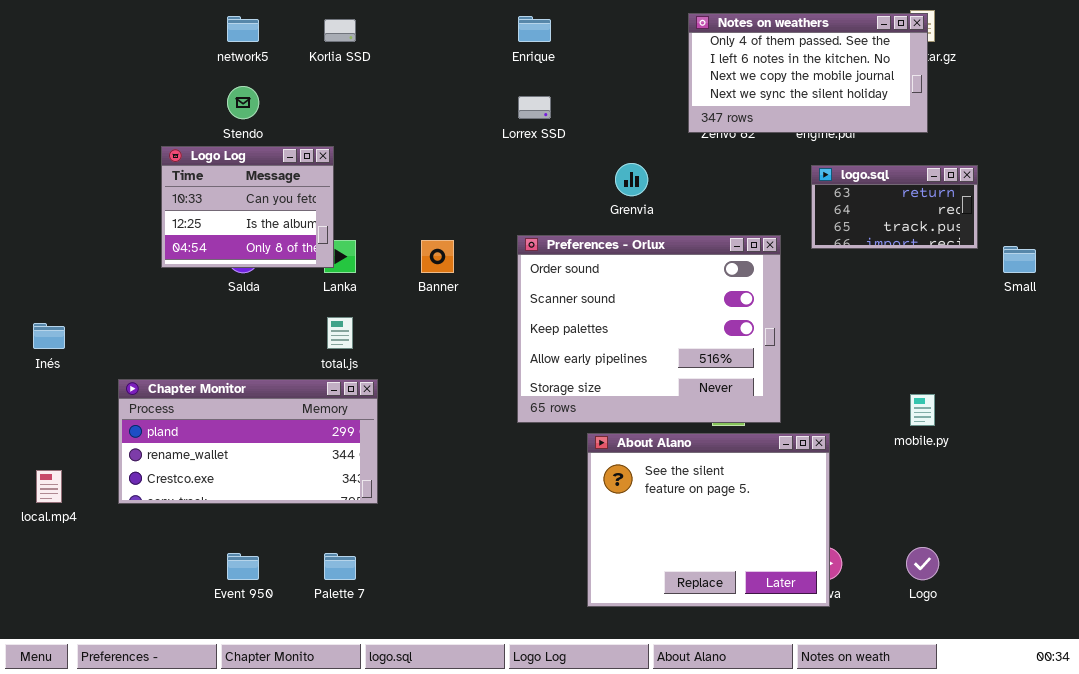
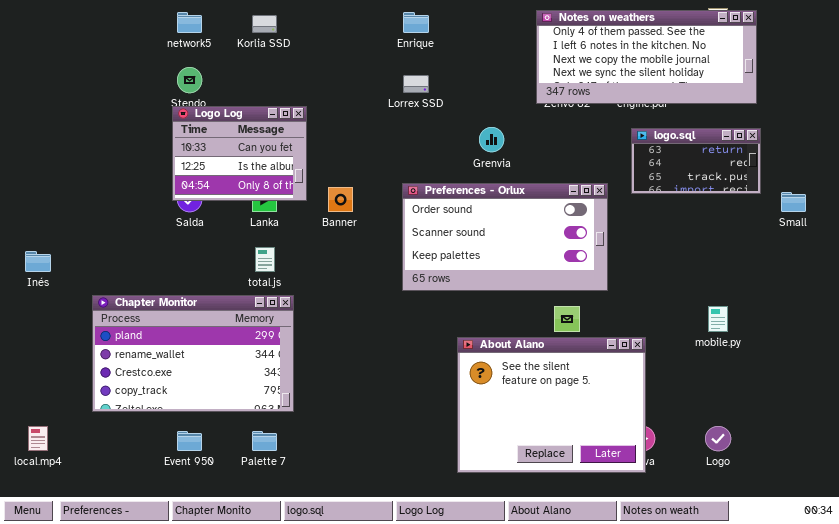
Notes on weathers: [688,13,928,133] -> [536,10,757,104], resized
Logo Log: [161,146,334,268] -> [172,106,307,201], moved
Preferences - Orlux: [517,235,781,423] -> [402,183,608,291], resized
Chapter Monitor: [118,379,378,504] -> [92,295,294,412], resized
local.mp4: [36,470,62,503] -> [28,426,48,451], moved

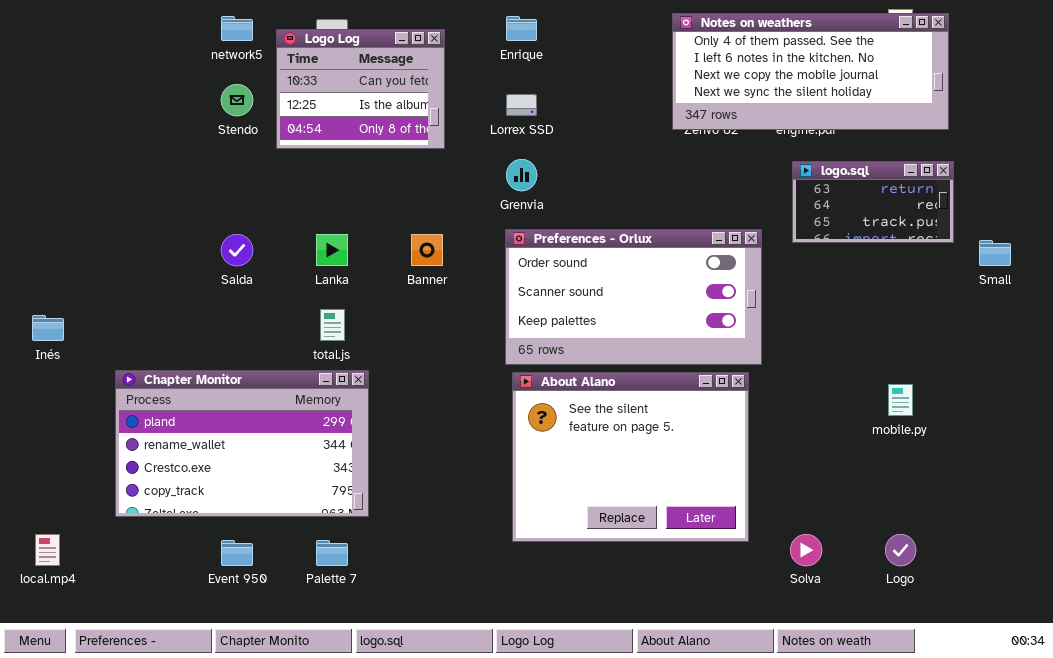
Logo Log: [172,106,307,201] -> [276,29,445,149], moved
Grenvia: [479,127,504,152] -> [506,159,537,191], moved
About Alano: [457,337,646,473] -> [512,372,749,542], moved

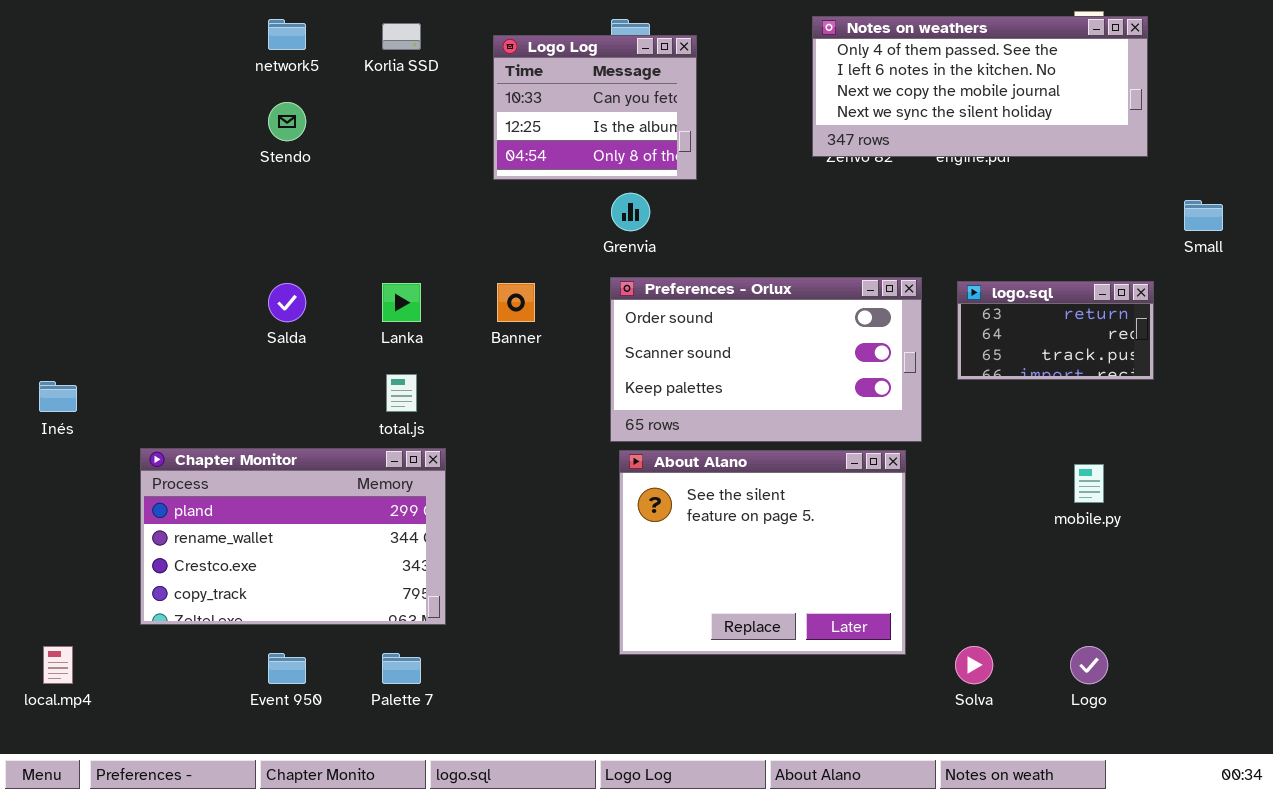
Logo Log: [276,29,445,149] -> [493,35,697,180], moved
logo.sql: [792,161,954,243] -> [957,281,1154,380], moved
Small: [979,240,1011,266] -> [1184,200,1223,231], moved

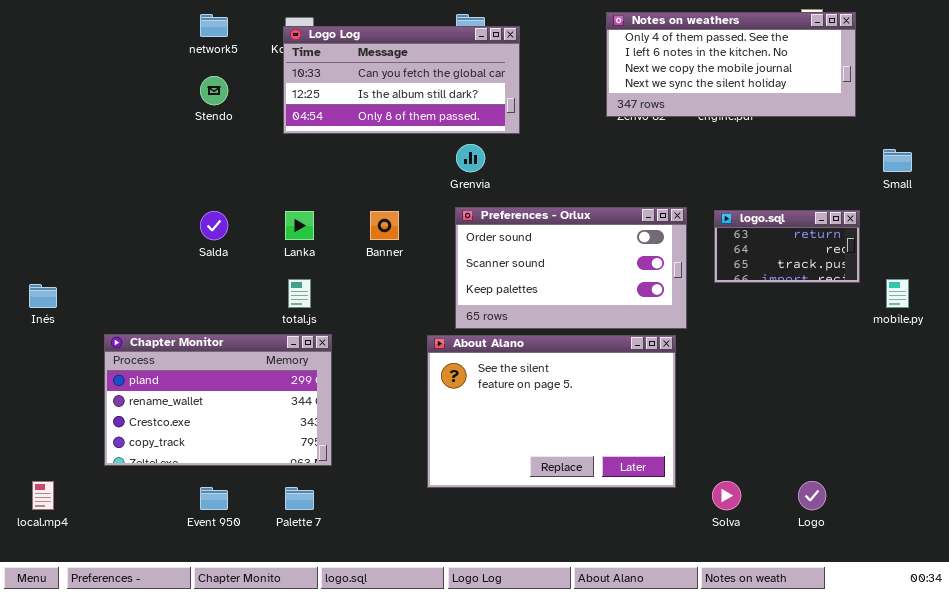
Logo Log: [493,35,697,180] -> [283,26,520,134], resized
About Alano: [619,450,906,655] -> [427,335,676,488], resized
mobile.py: [1074,464,1104,503] -> [886,279,909,308], moved

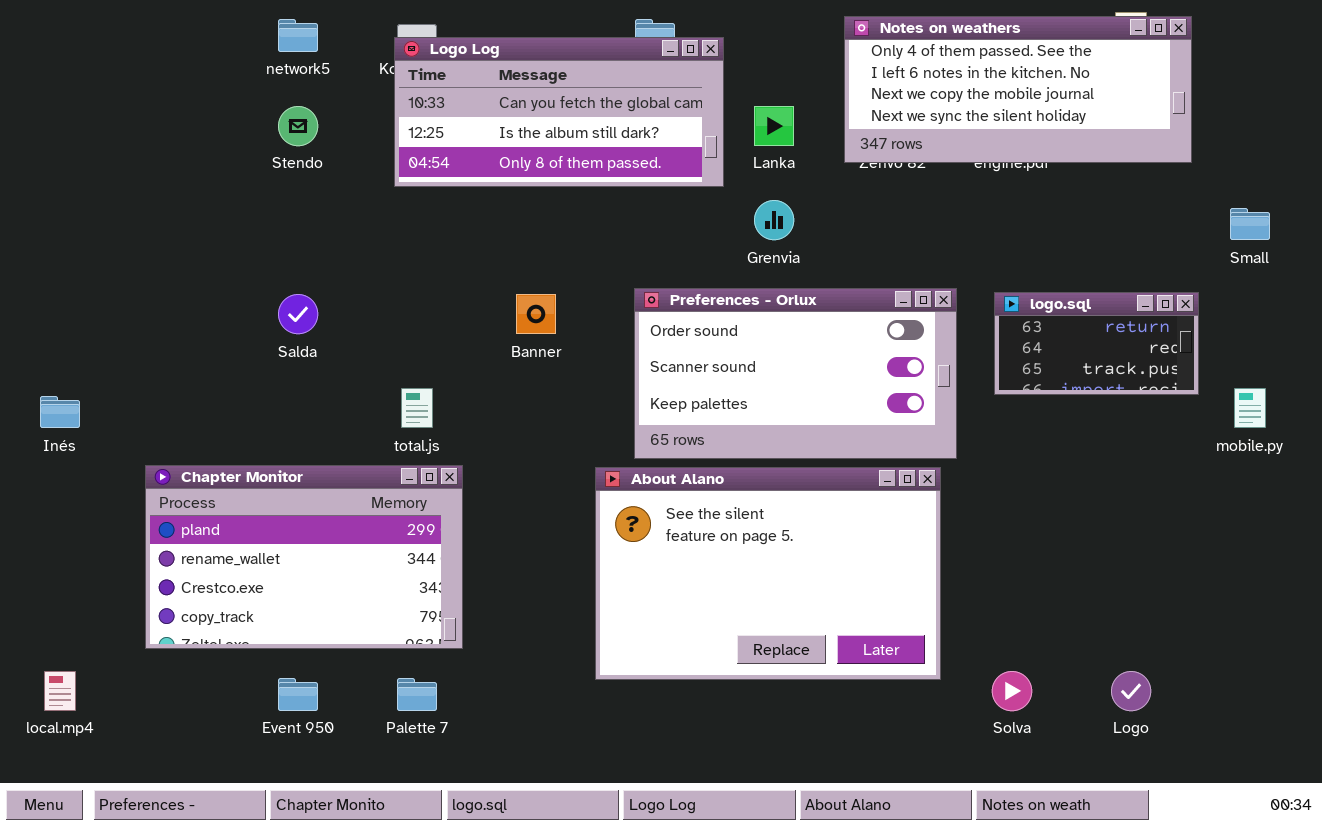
Grenvia: [456,144,485,172] -> [754,200,794,240], moved
Lanka: [285,211,314,240] -> [754,106,794,146], moved

